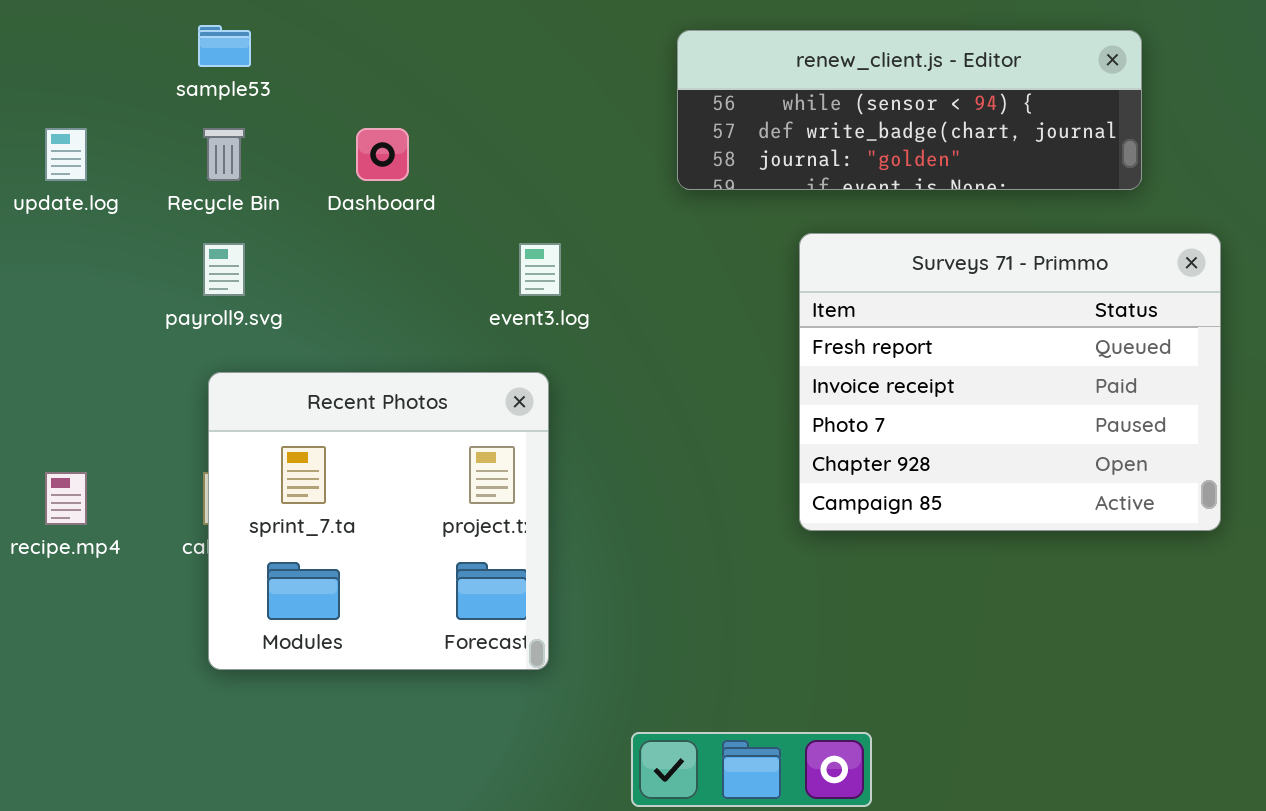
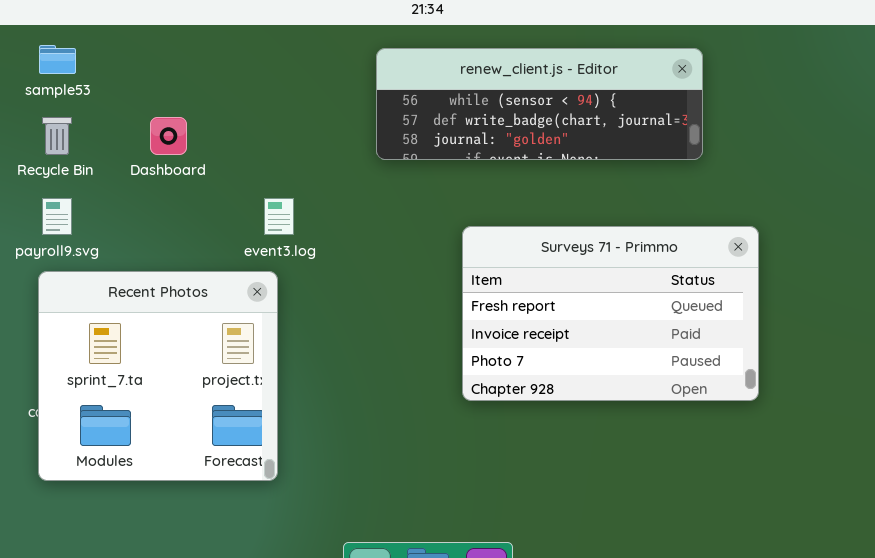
Surveys 71 - Primmo: [799,233,1221,531] -> [462,226,759,401], resized
Recent Photos: [208,372,549,670] -> [38,271,278,481], moved

